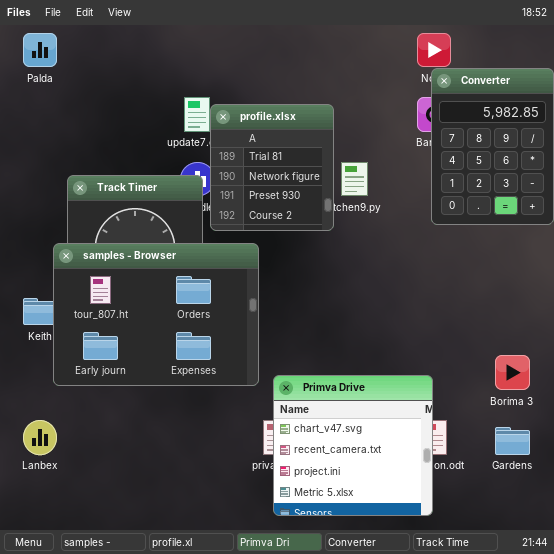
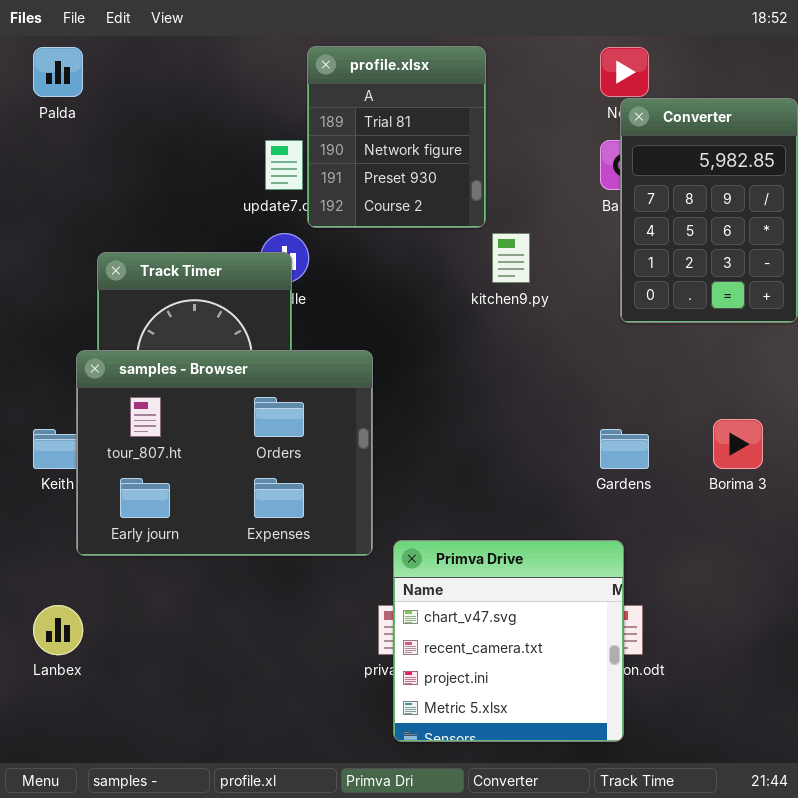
profile.xlsx: [210,104,334,231] -> [307,46,486,228], moved
Borima 3: [495,355,530,390] -> [713,419,763,469], moved
Gardens: [495,427,530,455] -> [600,429,649,469], moved

